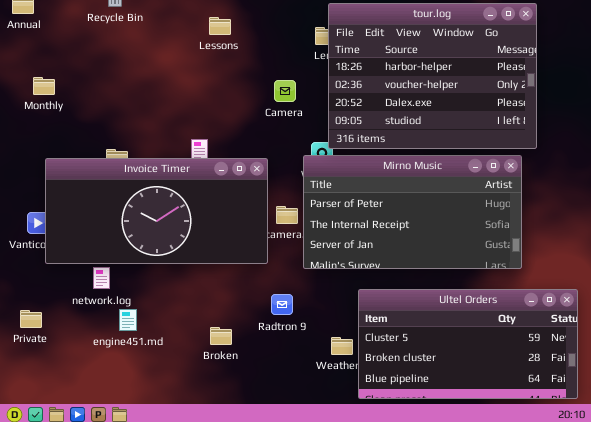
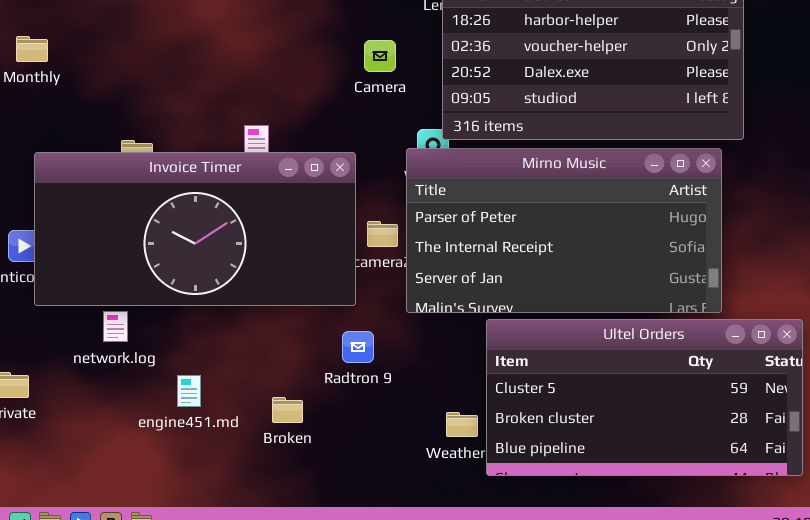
Ultel Orders: [358,289,578,399] -> [486,319,803,476], moved
Radtron 9: [271,294,293,315] -> [342,331,374,363], moved
engine451.md: [119,309,137,331] -> [177,375,201,407], moved

